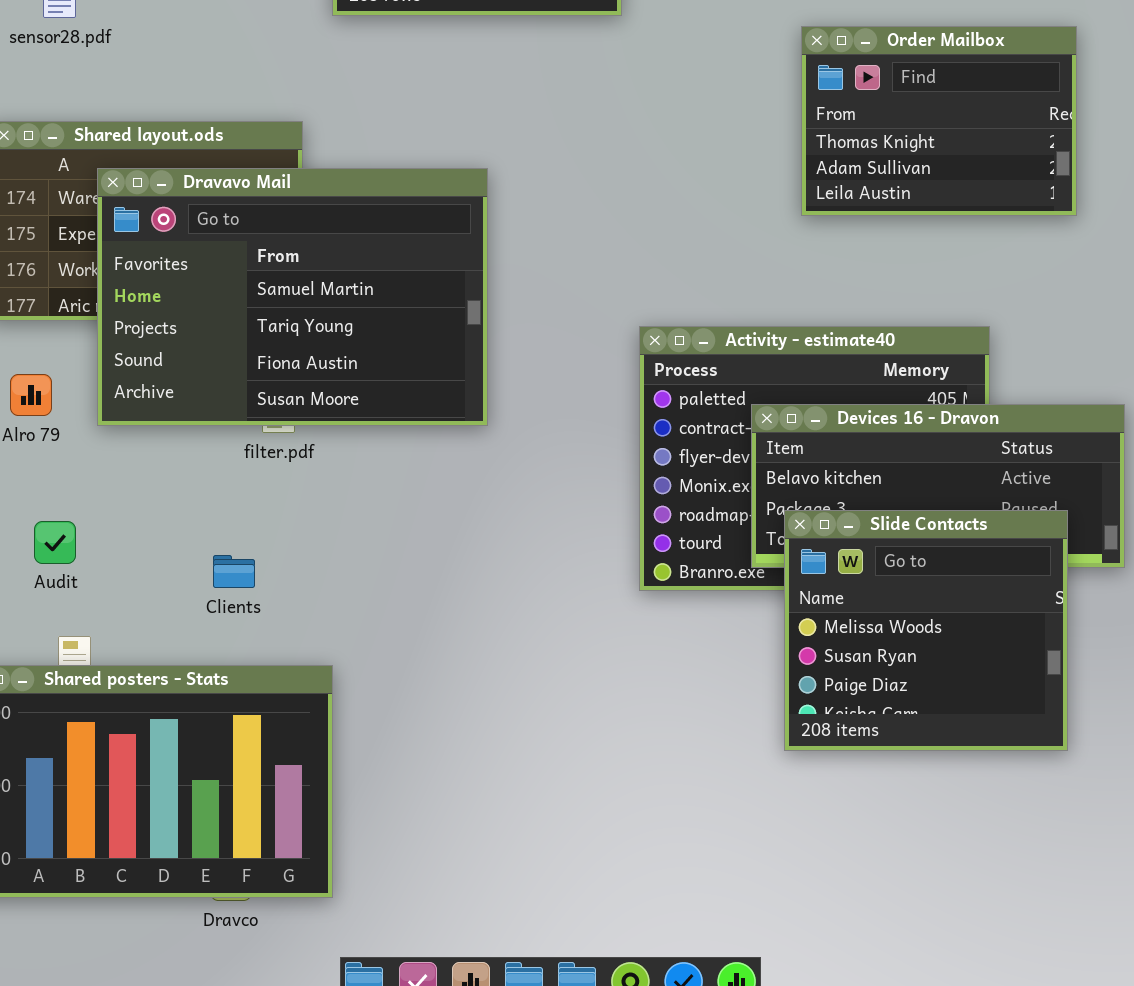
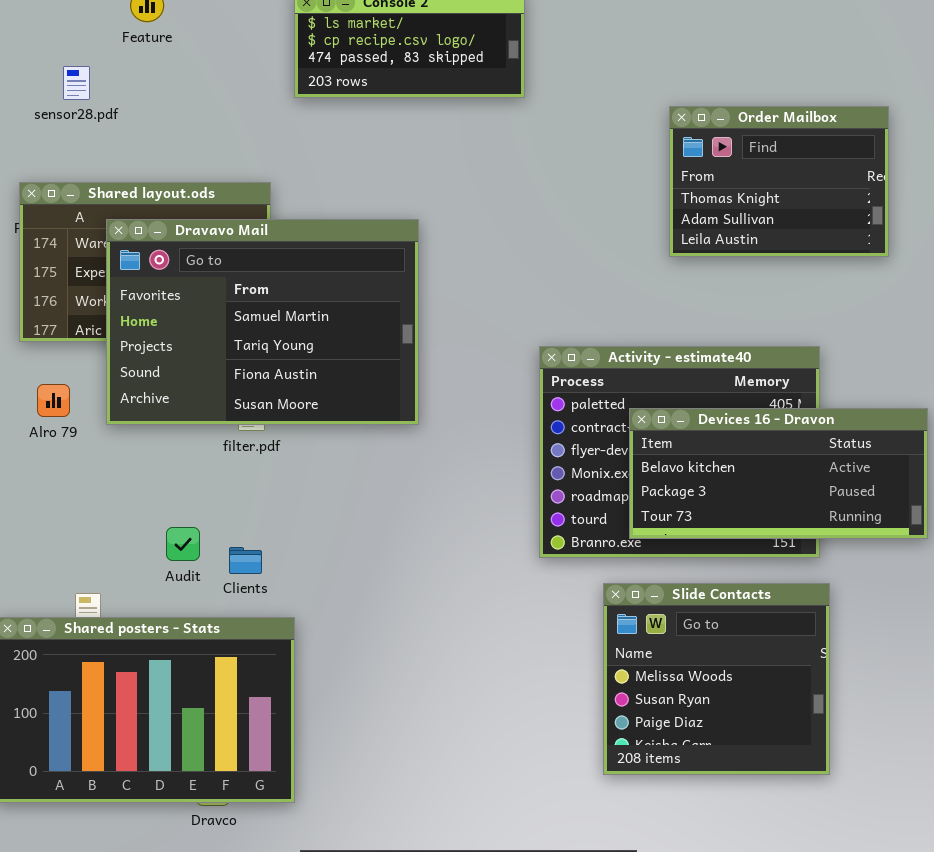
Slide Contacts: [784,510,1068,751] -> [603,583,830,775], moved
Audit: [34,521,76,564] -> [166,527,200,561], moved
Clients: [213,555,255,588] -> [229,547,262,574], moved

